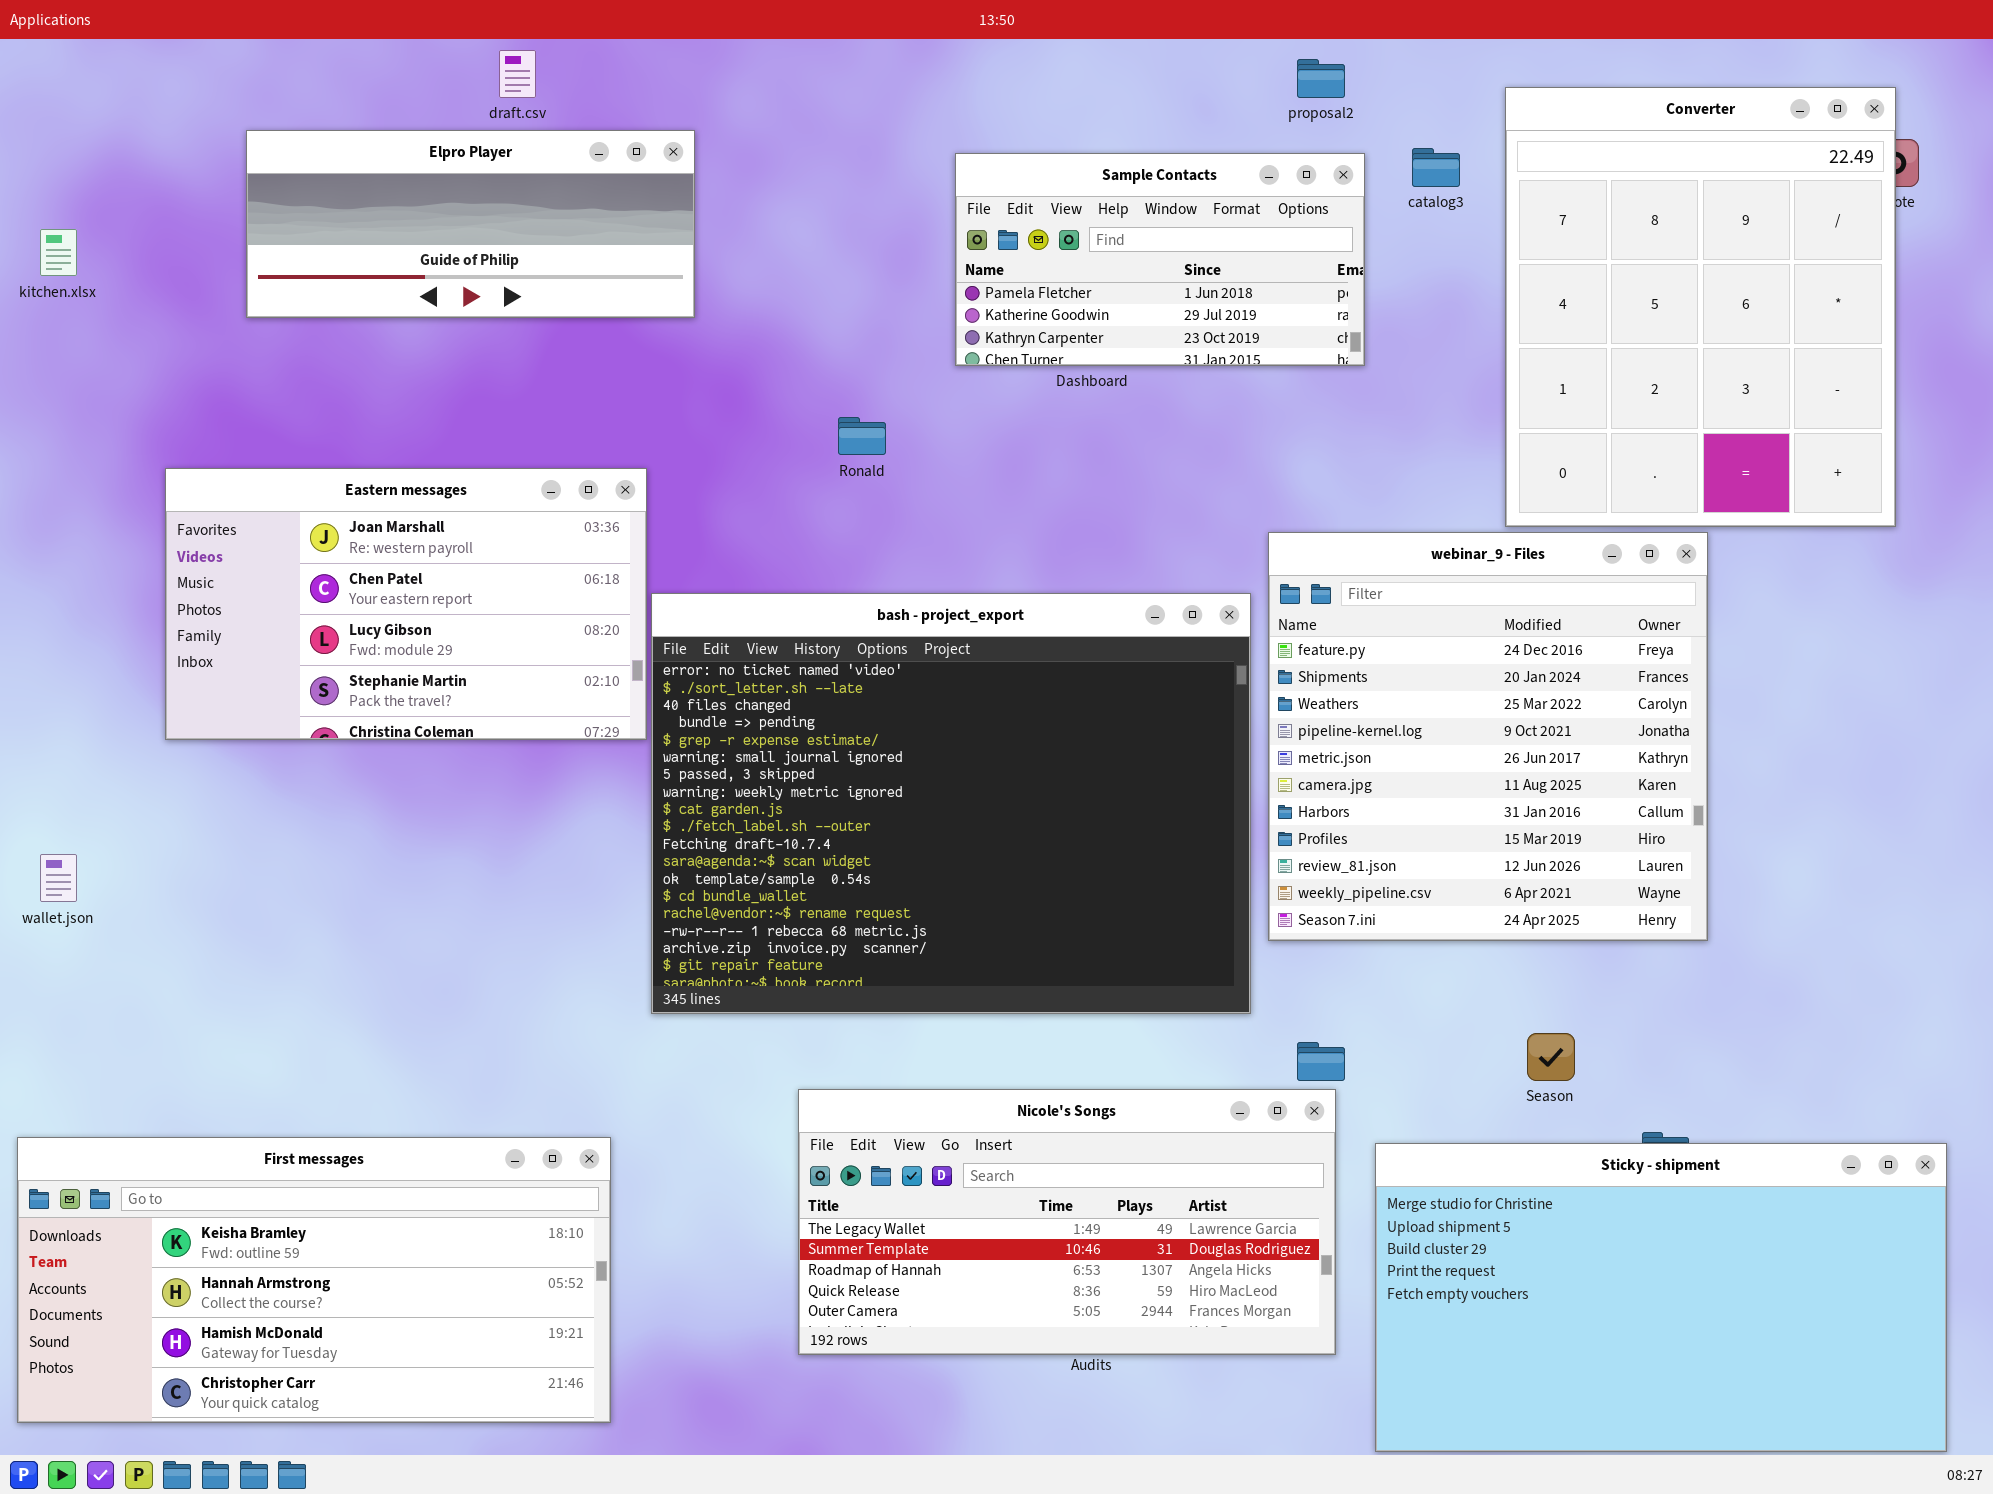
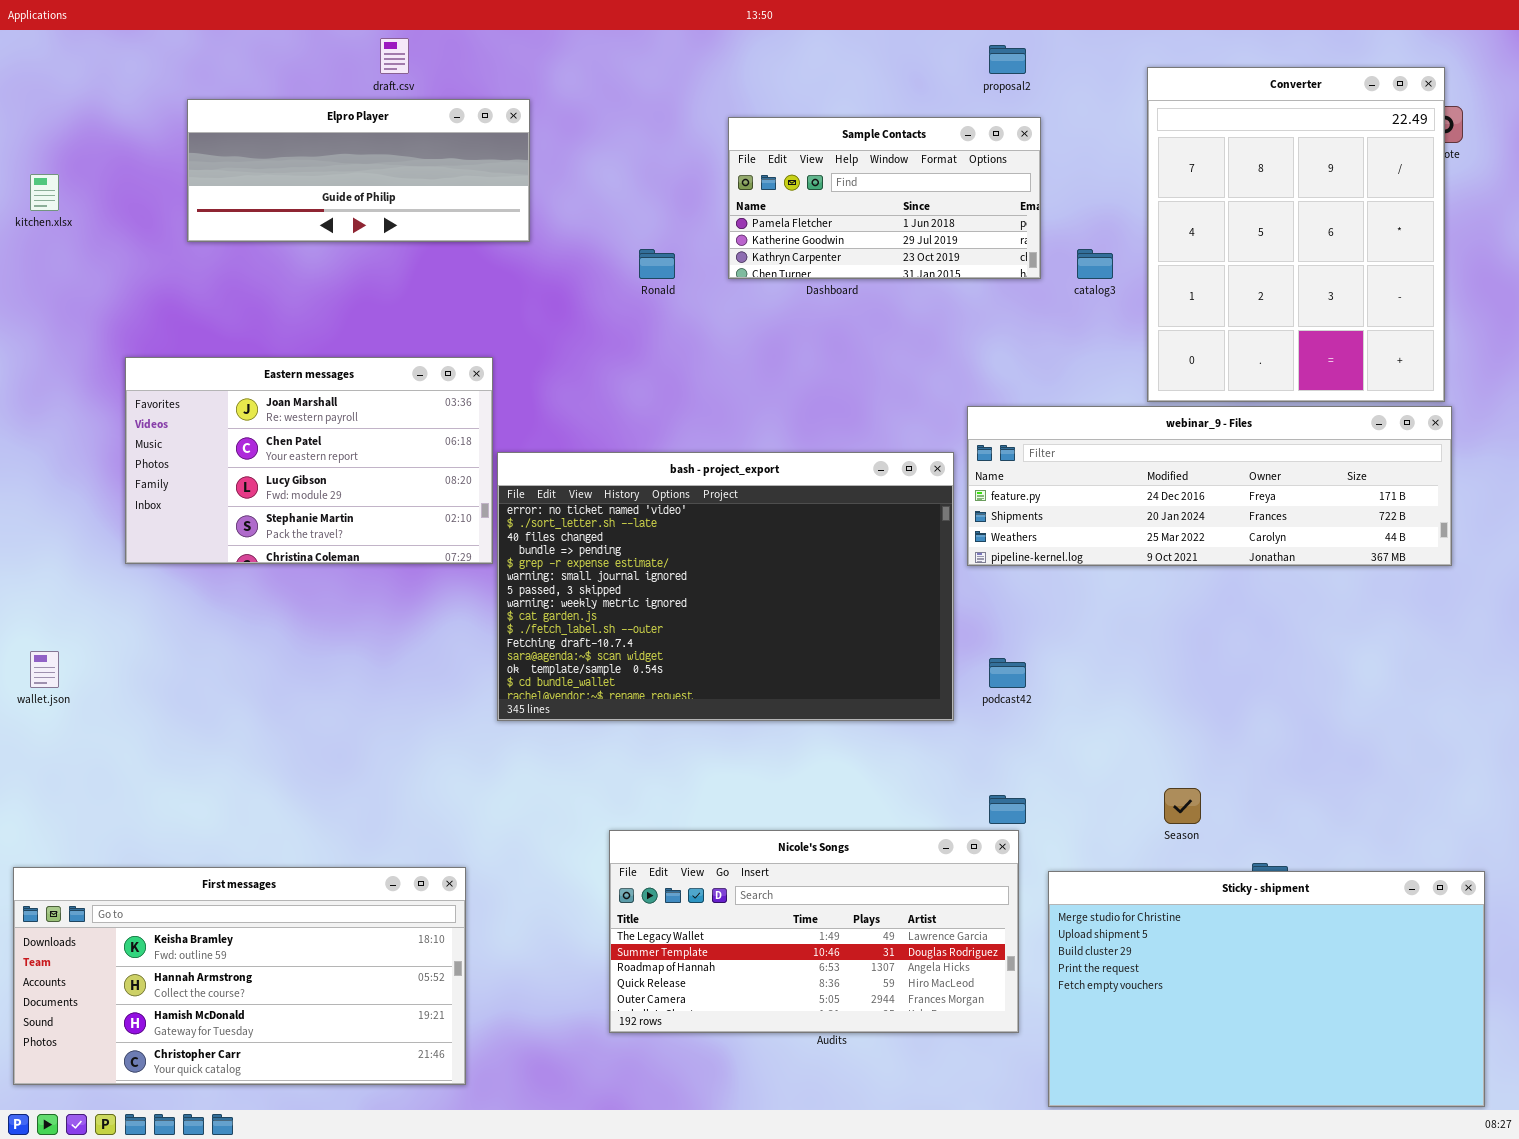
catalog3: [1412,148,1460,187] -> [1077,249,1113,279], moved
Ronald: [838,417,886,455] -> [639,249,675,279], moved
webinar_9 - Files: [1268,532,1708,941] -> [967,406,1452,566], resized
bash - project_export: [651,593,1251,1014] -> [497,452,954,721], resized

